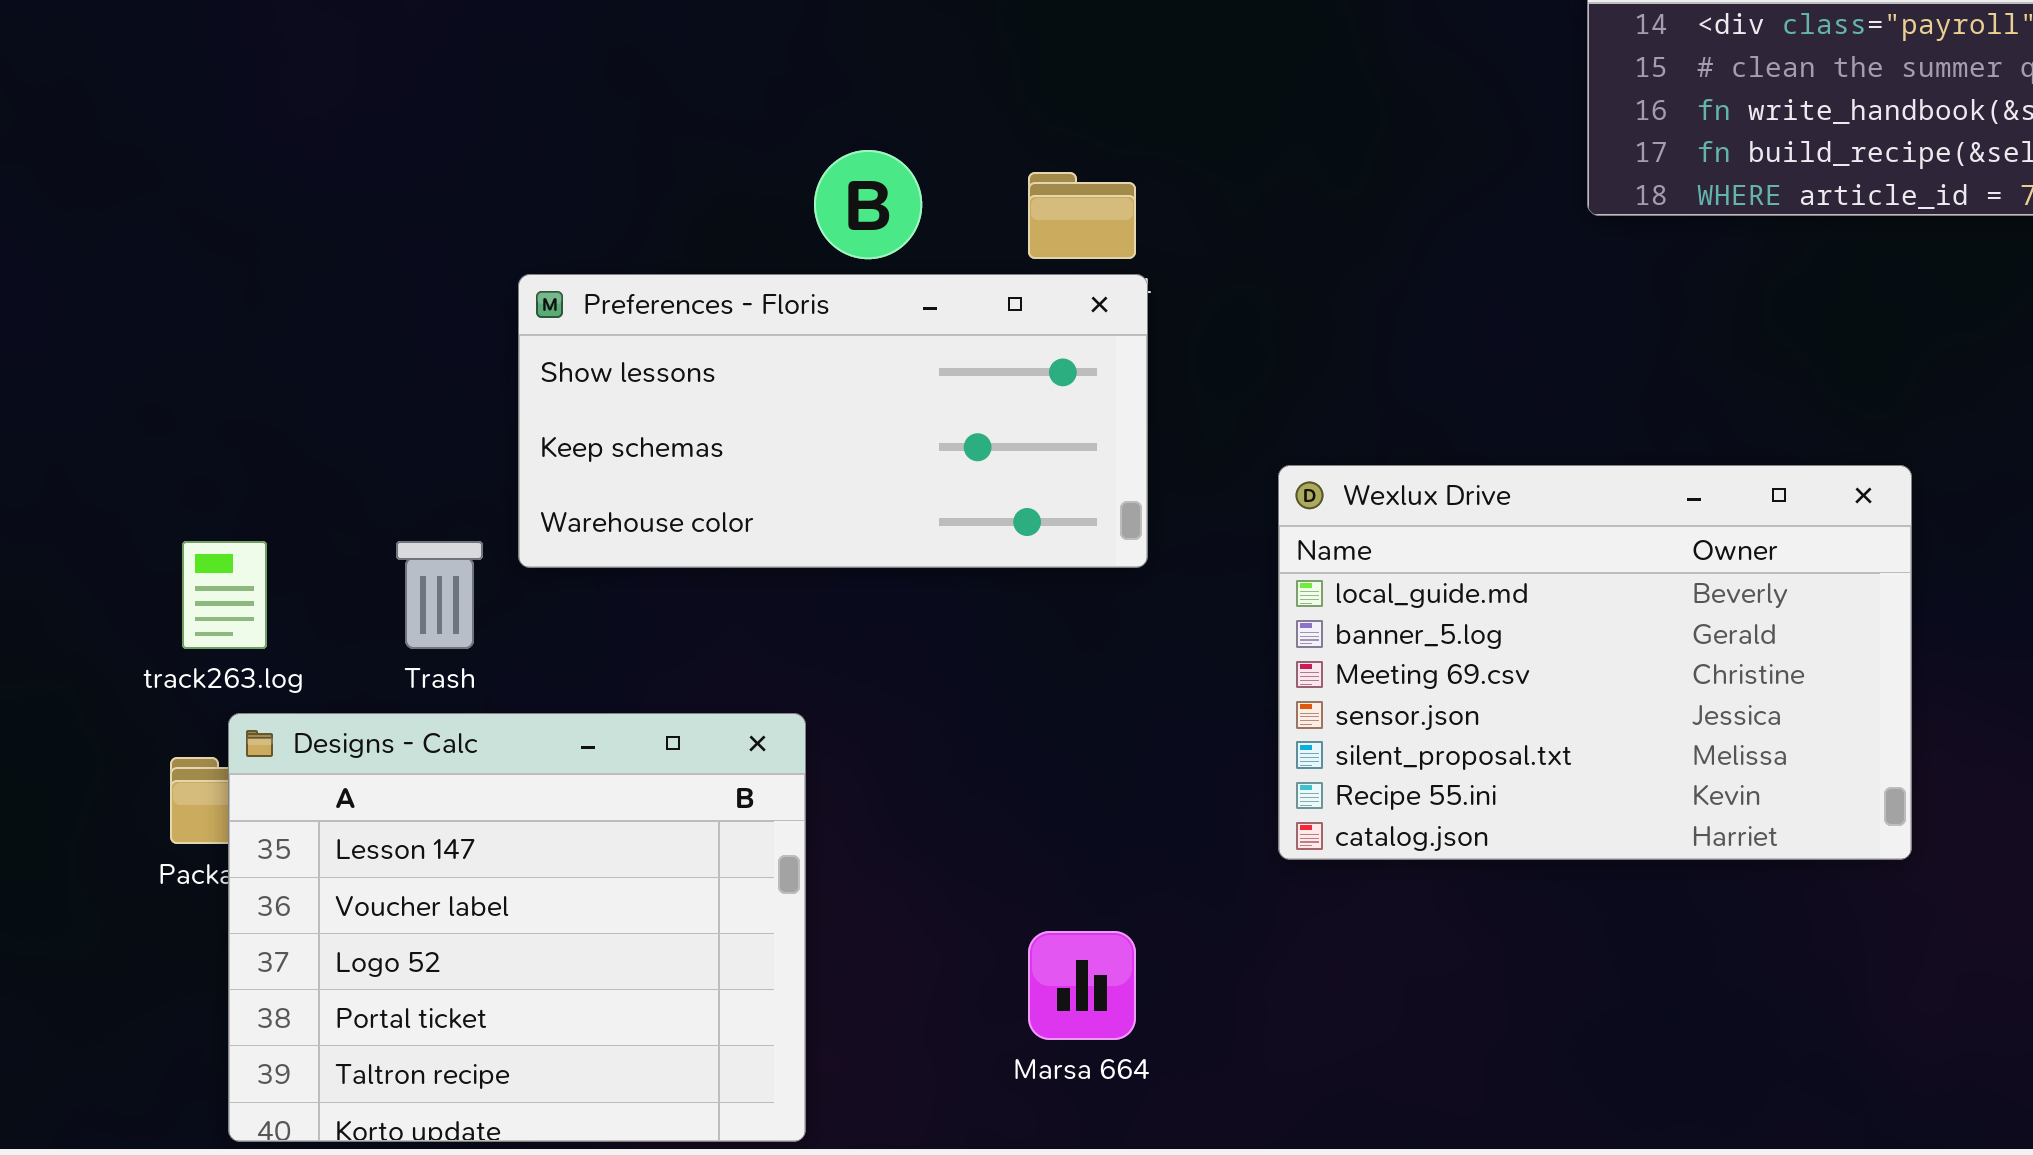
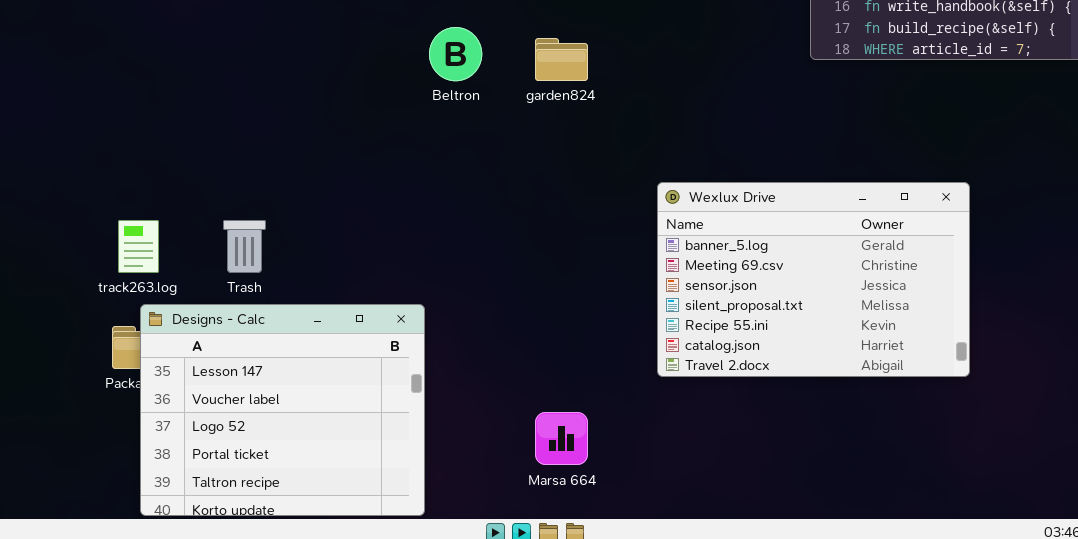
Preferences - Floris: [518,274,1148,568] -> none, closed
Wexlux Drive: [1278,465,1912,860] -> [657,182,970,377], scrolled down 1 row

